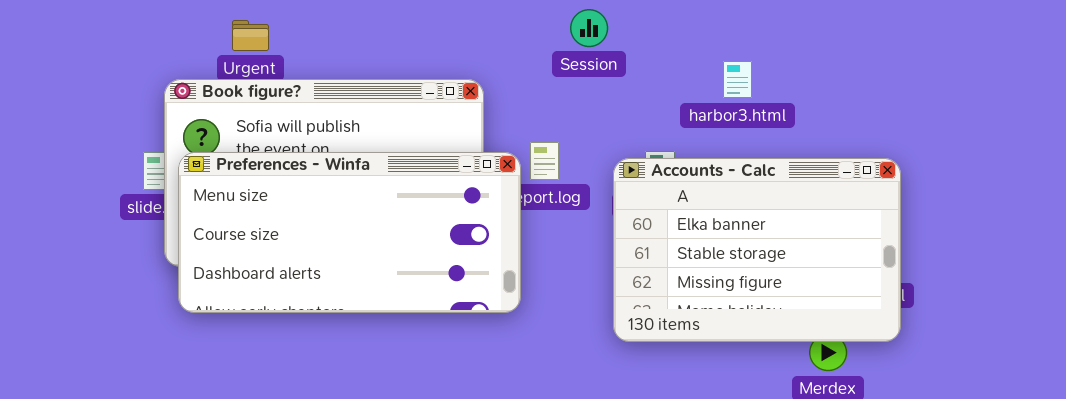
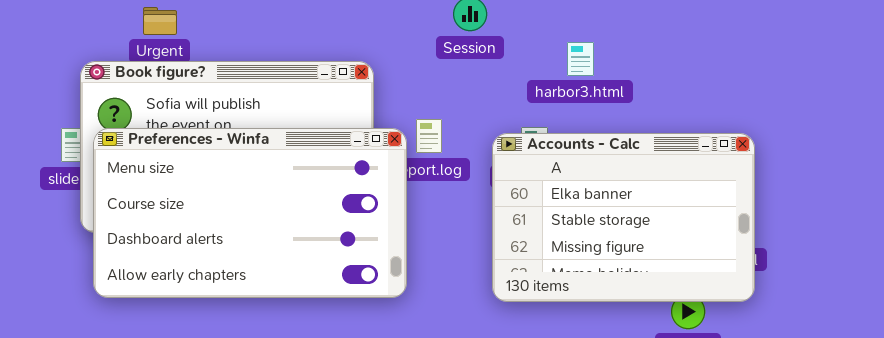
harbor3.html: [723,61,752,98] -> [567,42,594,76], moved
Preferences - Winfa: [178,152,521,313] -> [93,128,407,298], resized

